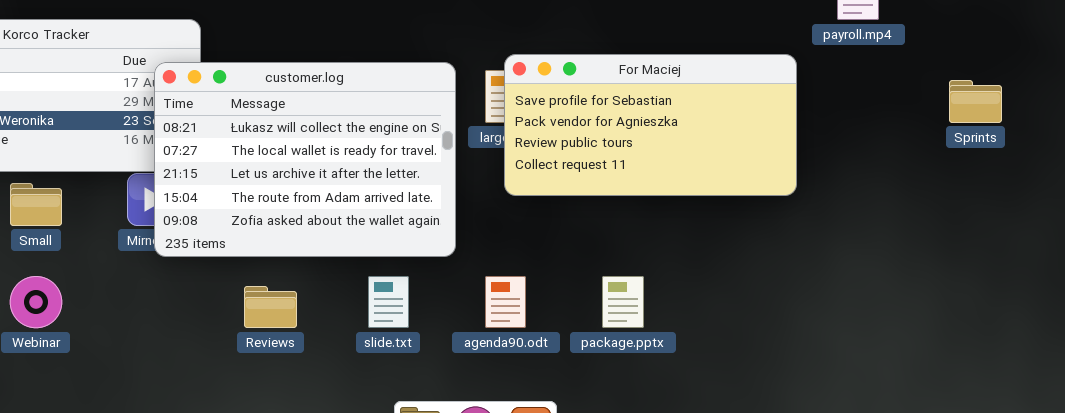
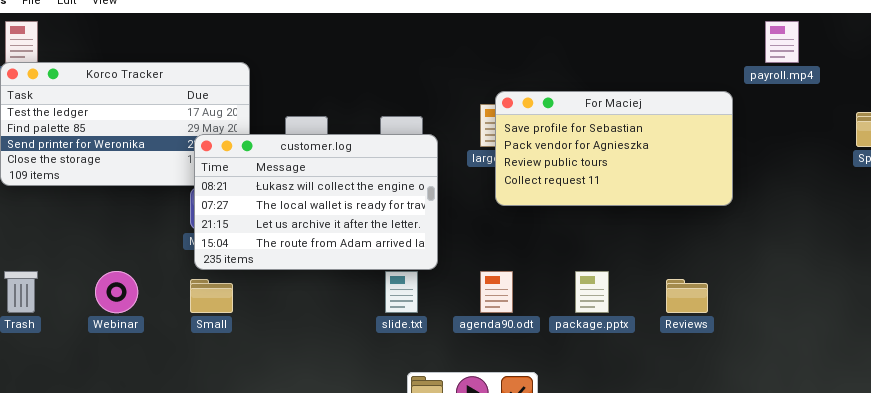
customer.log: [154,62,456,257] -> [194,134,438,270], moved, resized
Small: [10,183,62,226] -> [190,279,233,313], moved
Reviews: [244,286,297,328] -> [666,279,708,313], moved

